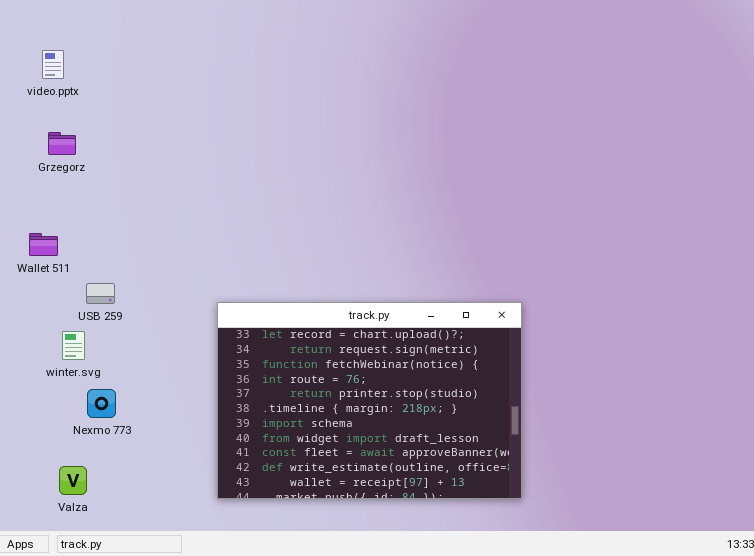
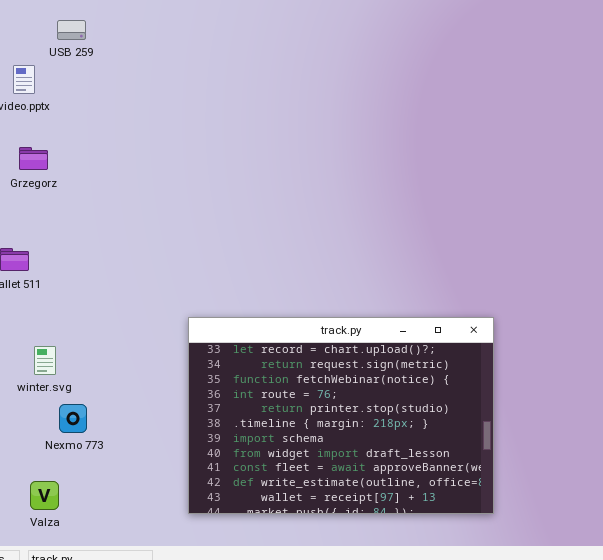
USB 259: [86,283,115,304] -> [57,20,86,40], moved

